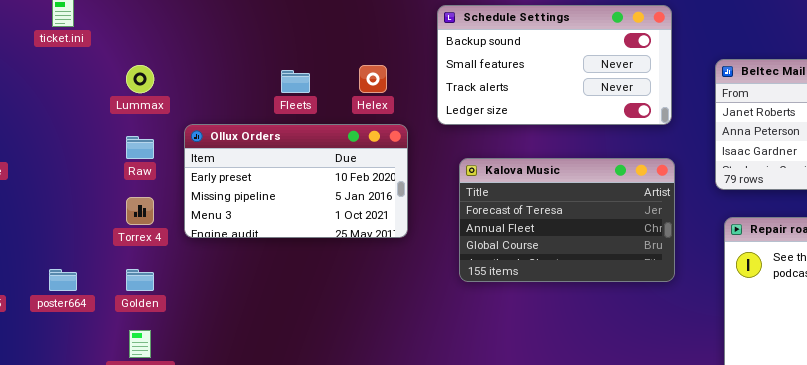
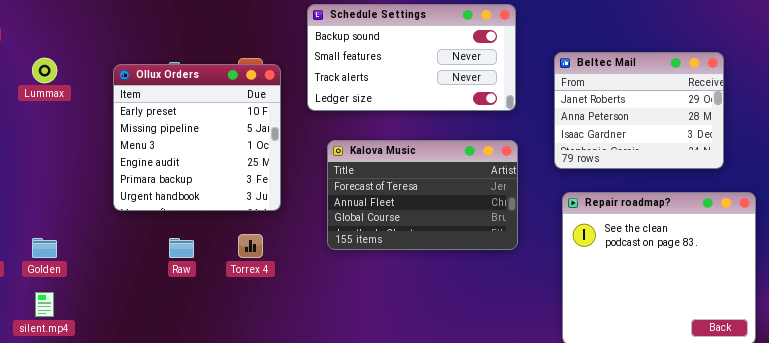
Ollux Orders: [184,124,408,238] -> [113,64,281,211], resized
Raw: [126,136,154,159] -> [169,238,194,258], moved
Torrex 4: [126,197,154,225] -> [238,234,263,258], moved

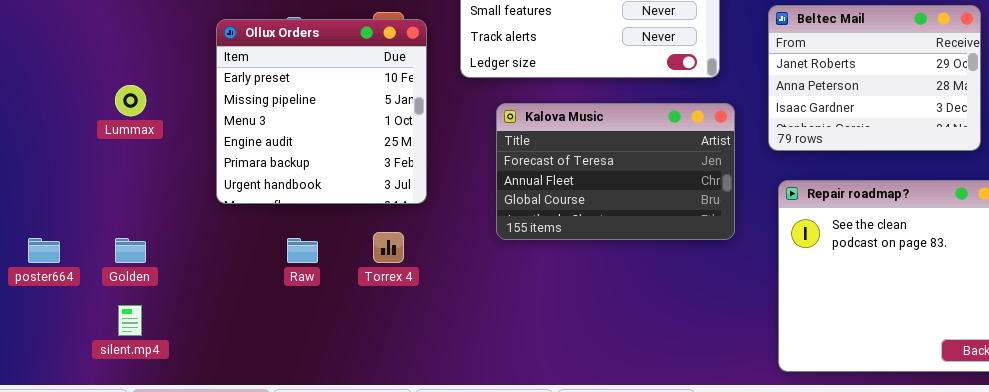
Lummax: [32,58,57,83] -> [115,85,146,116], moved
Kalova Music: [327,140,518,250] -> [496,103,735,240], moved

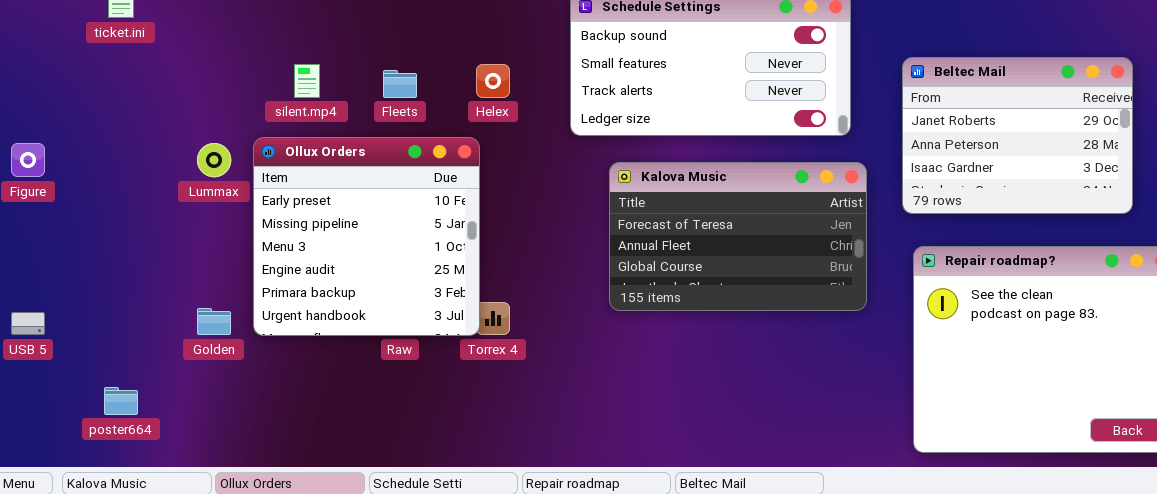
Ollux Orders: [216,19,427,204] -> [253,137,480,336], moved
poster664: [28,238,60,263] -> [104,387,138,415], moved
silent.mp4: [118,305,142,336] -> [294,64,320,98], moved

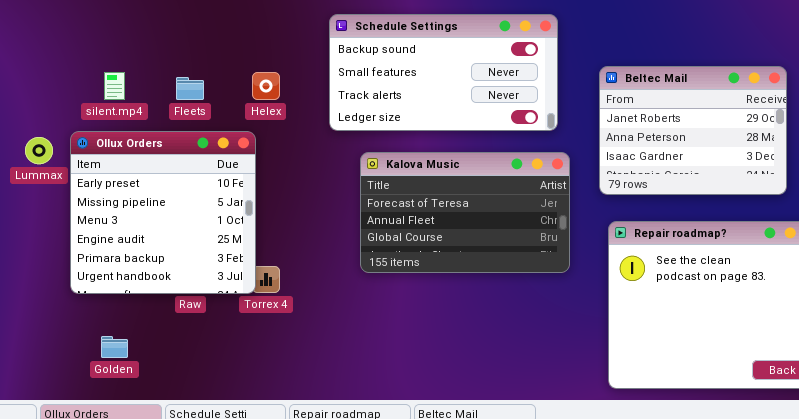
Golden: [197,308,231,335] -> [101,336,128,358], moved

